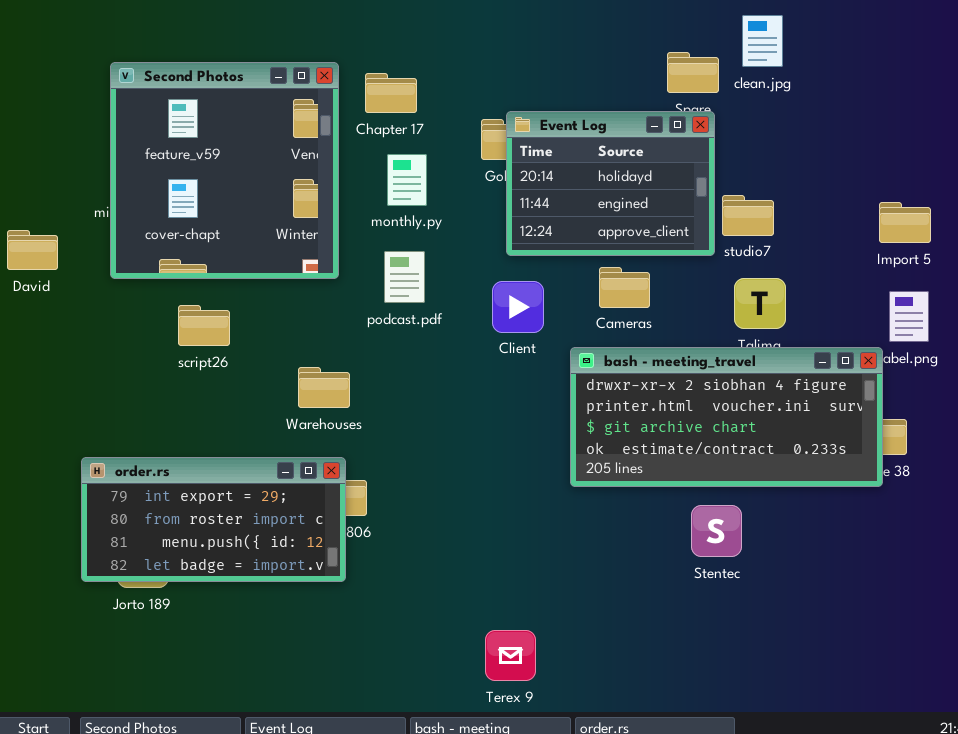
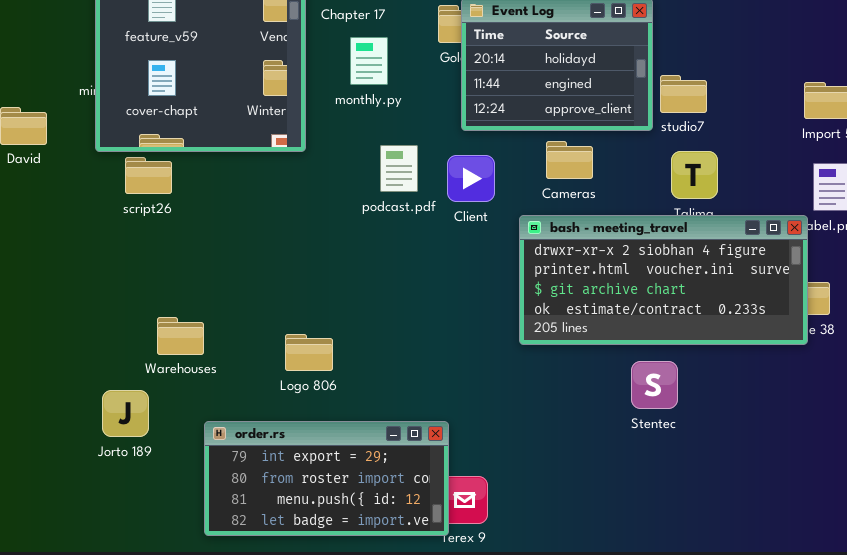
podcast.pdf: [384,251,425,303] -> [380,145,418,192], moved
script26: [178,305,230,346] -> [125,157,172,194], moved
Warehouses: [298,367,350,408] -> [157,317,204,355], moved
order.rs: [81,457,346,582] -> [204,421,449,536], moved

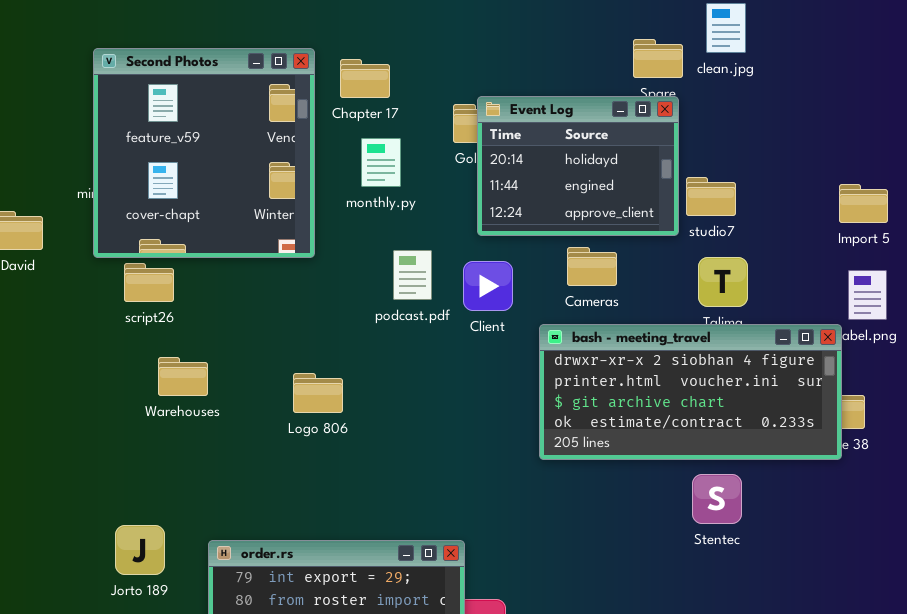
Warehouses: [157,317,204,355] -> [158,357,208,396], moved
Logo 806: [285,334,333,371] -> [293,373,343,413], moved
Stentec: [631,361,678,409] -> [692,474,742,524], moved
Jorto 189: [102,390,149,437] -> [115,525,165,575], moved

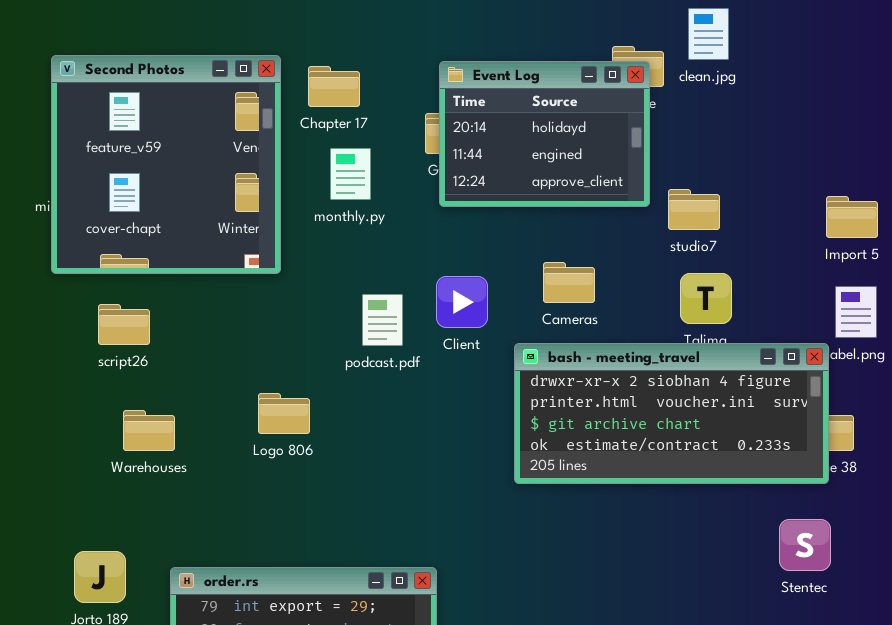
Event Log: [477,96,679,236] -> [439,61,650,207], moved
podcast.pdf: [393,250,432,300] -> [362,294,403,346], moved
script26: [124,263,174,302] -> [98,304,150,345], moved
Warehouses: [158,357,208,396] -> [123,410,175,451], moved
Stentec: [692,474,742,524] -> [779,519,831,571], moved

